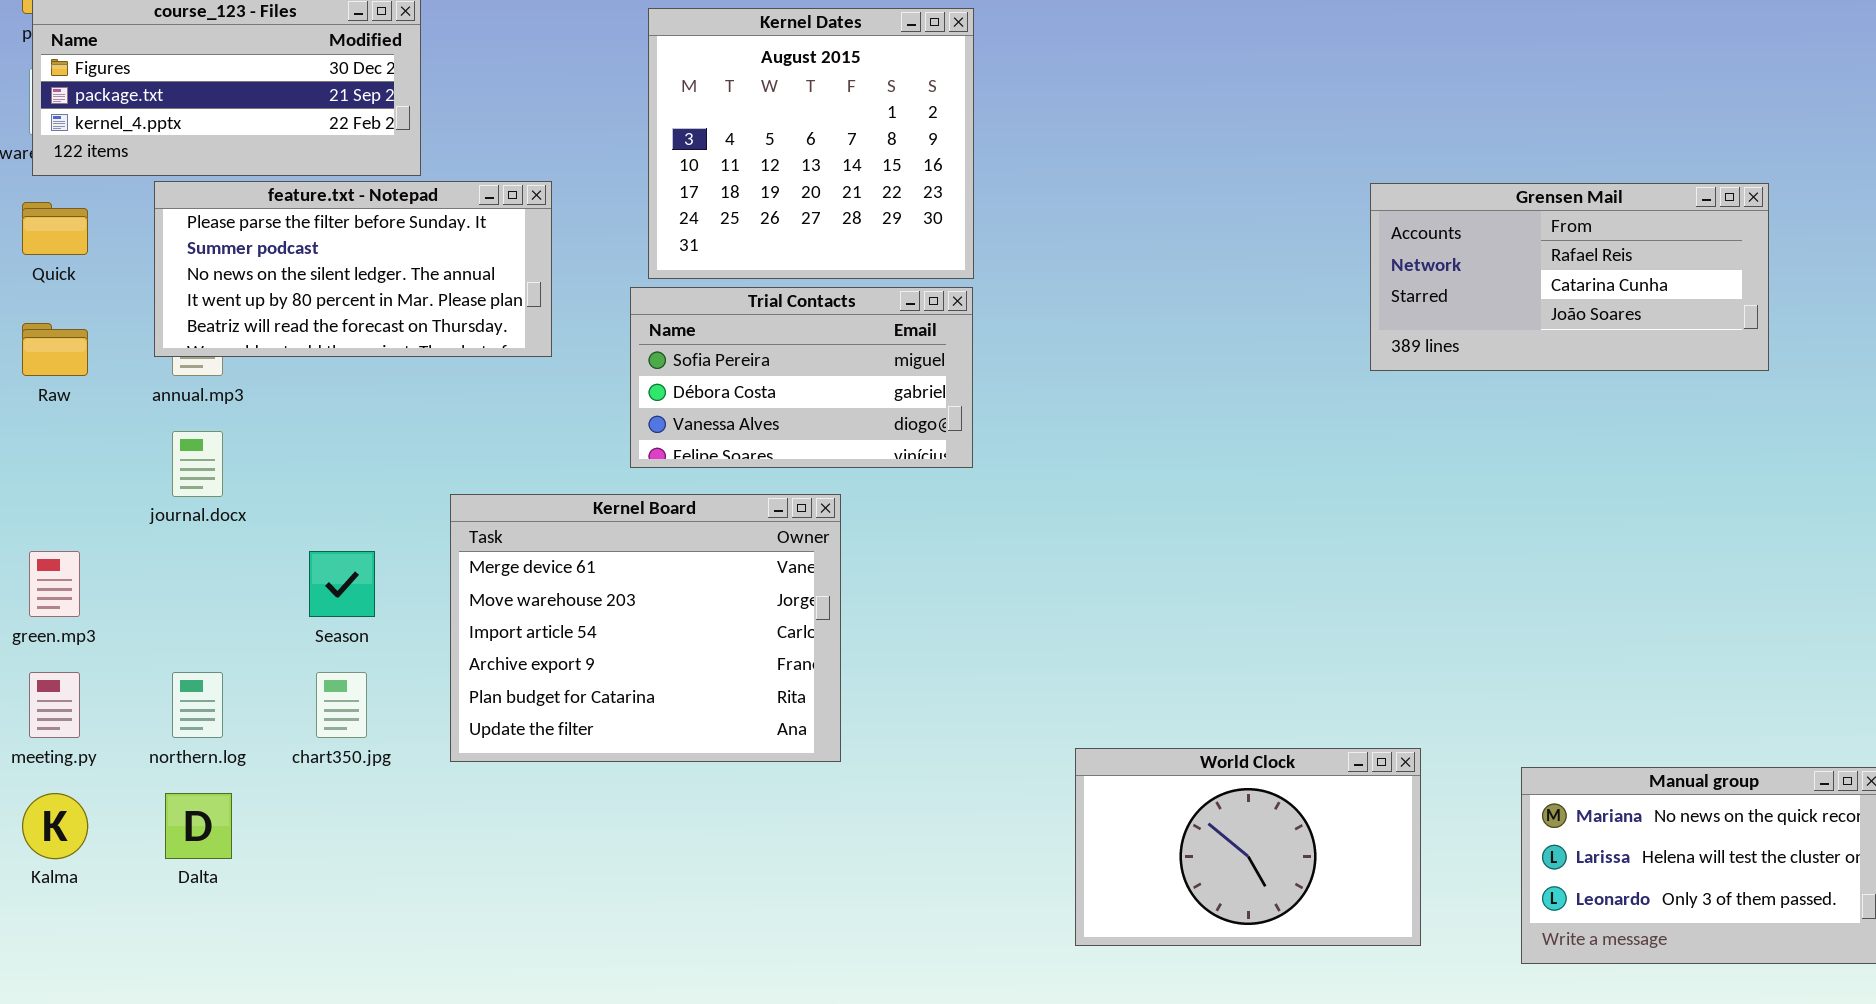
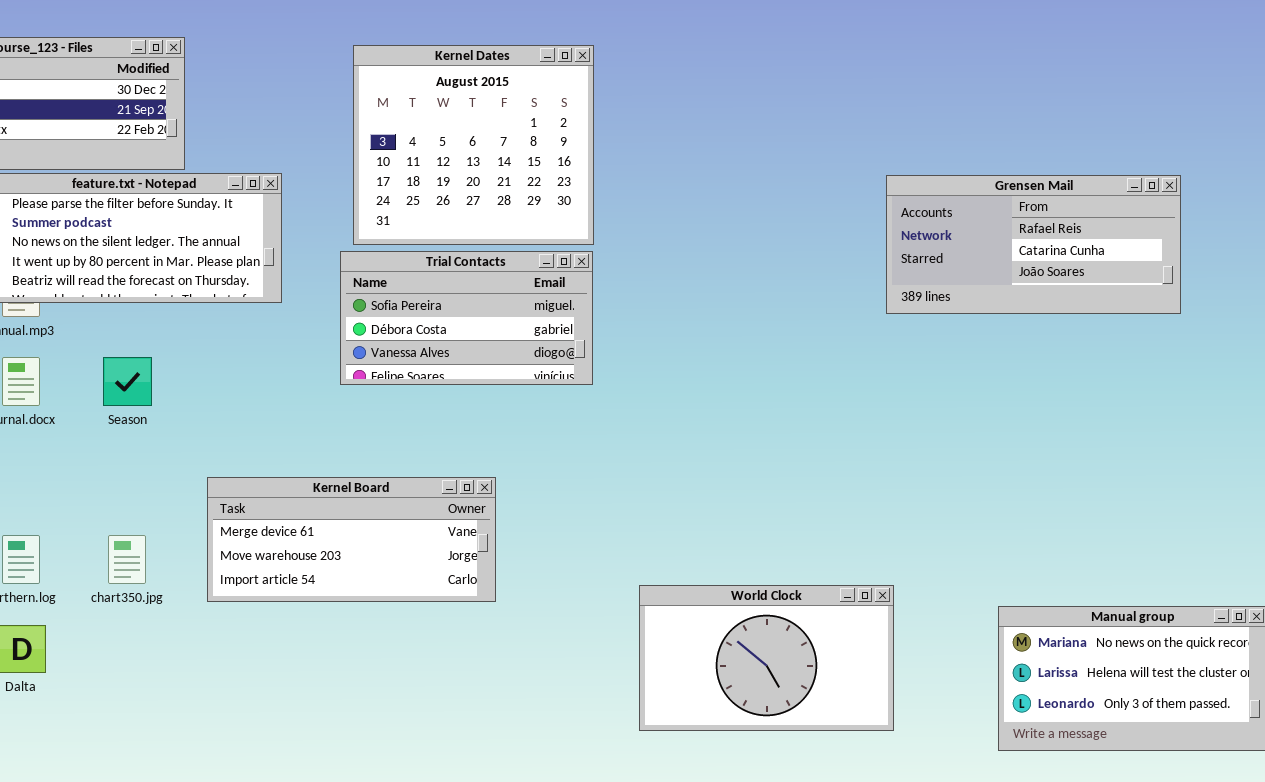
Kernel Board: [450,494,841,762] -> [207,477,496,602], resized
Season: [309,551,375,617] -> [103,357,152,406], moved
World Clock: [1075,748,1421,946] -> [639,585,894,731], moved

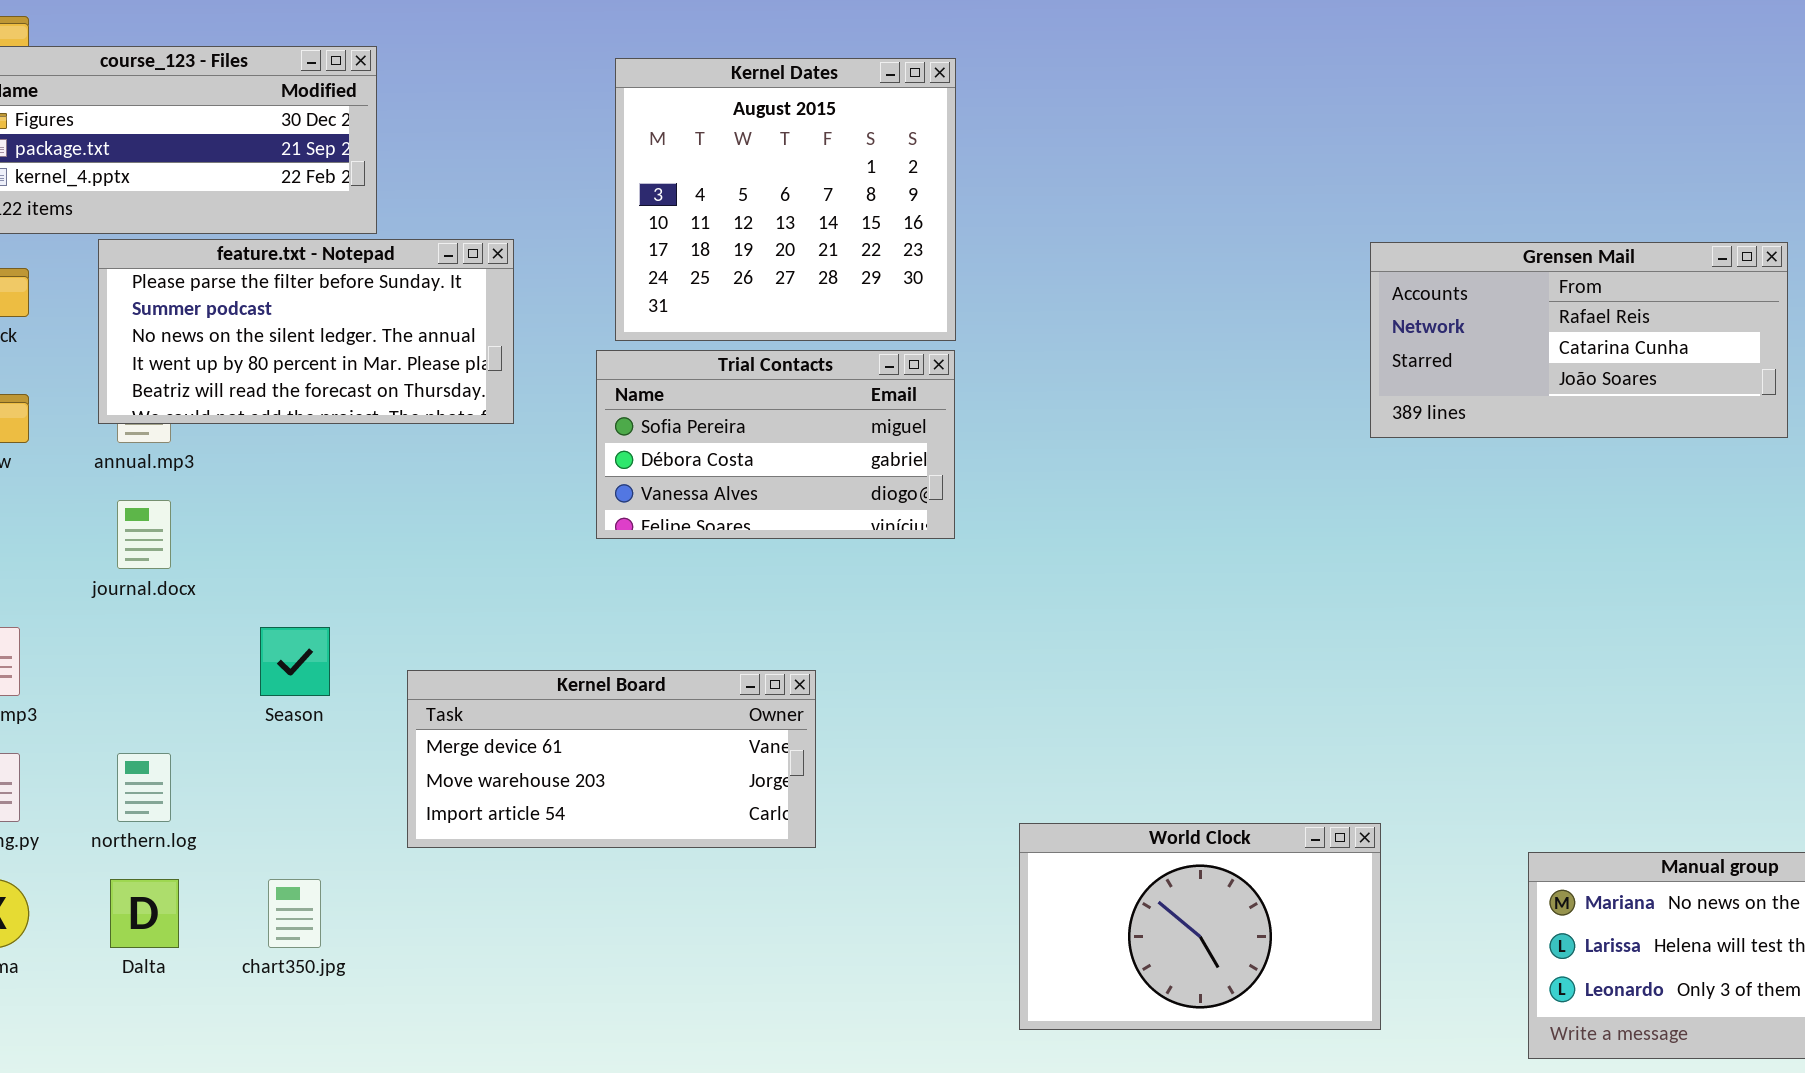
Season: [103,357,152,406] -> [260,627,330,696], moved
chart350.jpg: [108,535,146,584] -> [268,879,321,948], moved

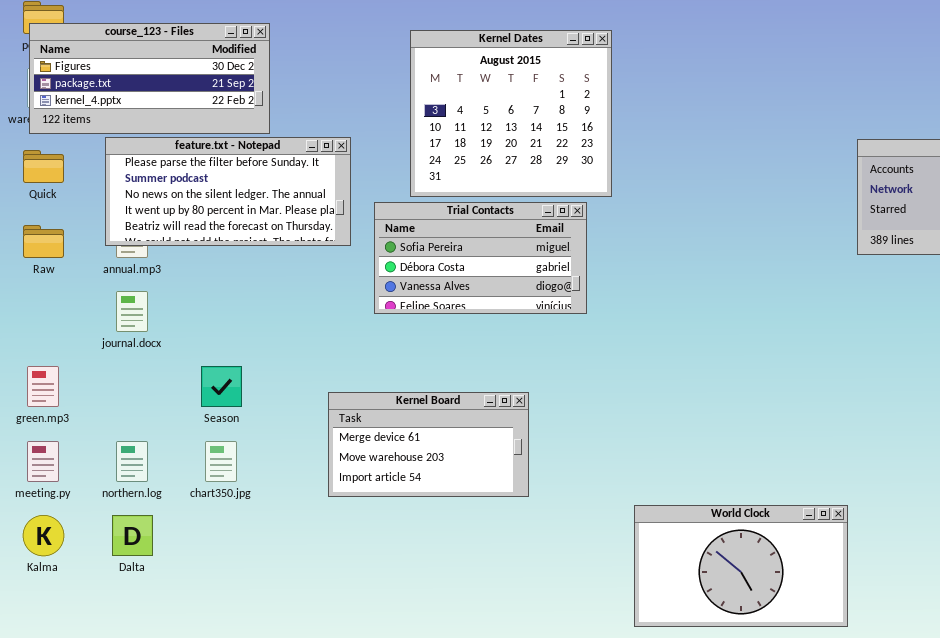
Trial Contacts: [596,350,955,539] -> [374,202,587,314], moved
Kernel Board: [407,670,816,848] -> [328,392,529,497], resized
World Clock: [1019,823,1381,1030] -> [634,505,848,627], moved
chart350.jpg: [268,879,321,948] -> [205,441,237,482], moved

